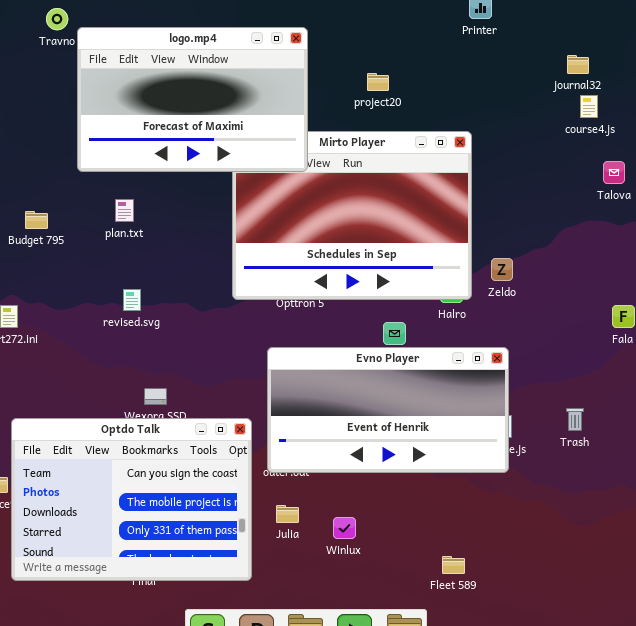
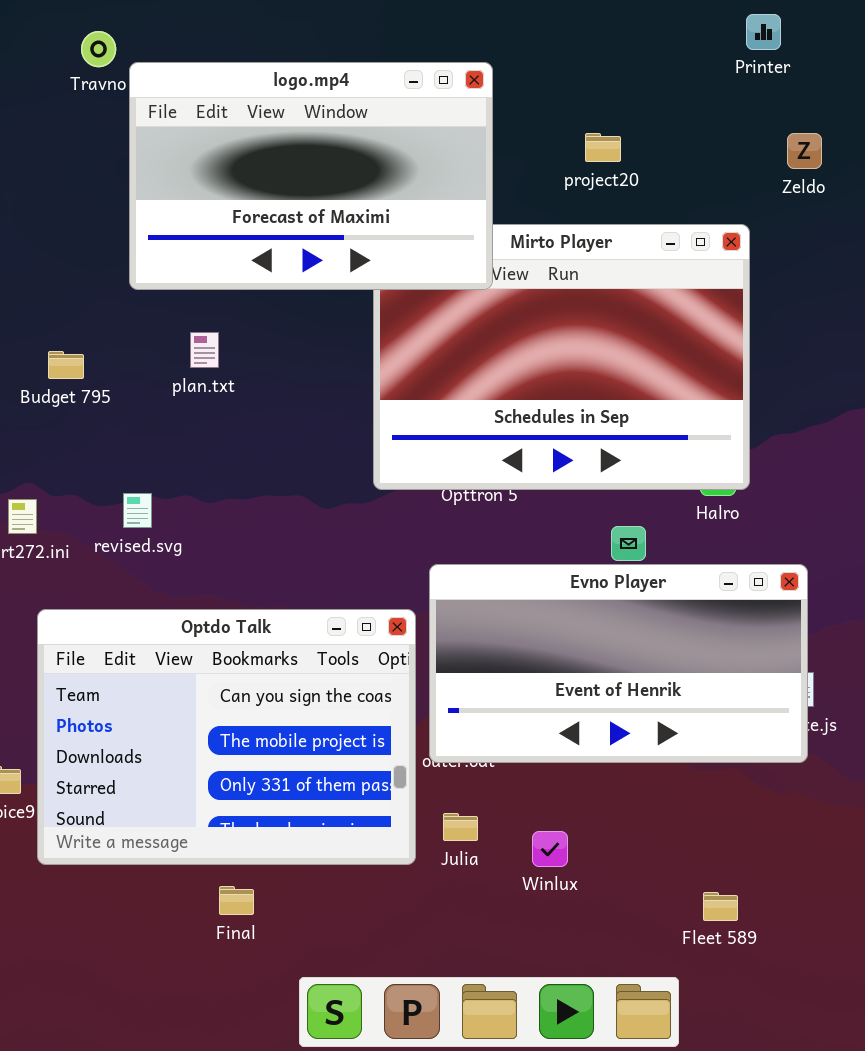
Zeldo: [491,258,513,281] -> [787,133,822,169], moved
revised.svg: [123,289,141,311] -> [123,493,152,528], moved
Optdo Talk: [11,418,252,581] -> [37,609,416,865], moved

